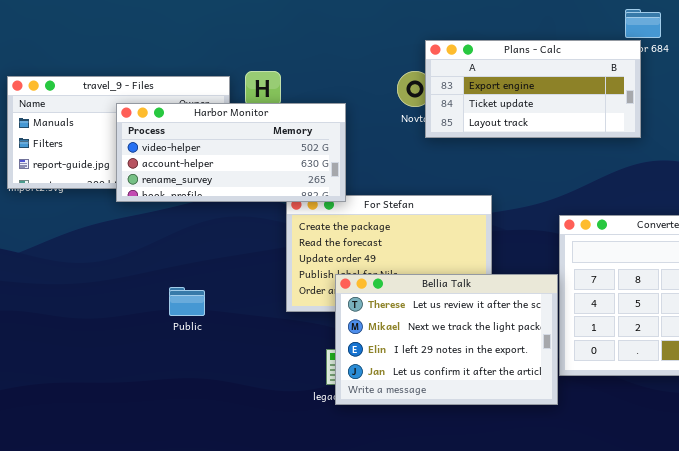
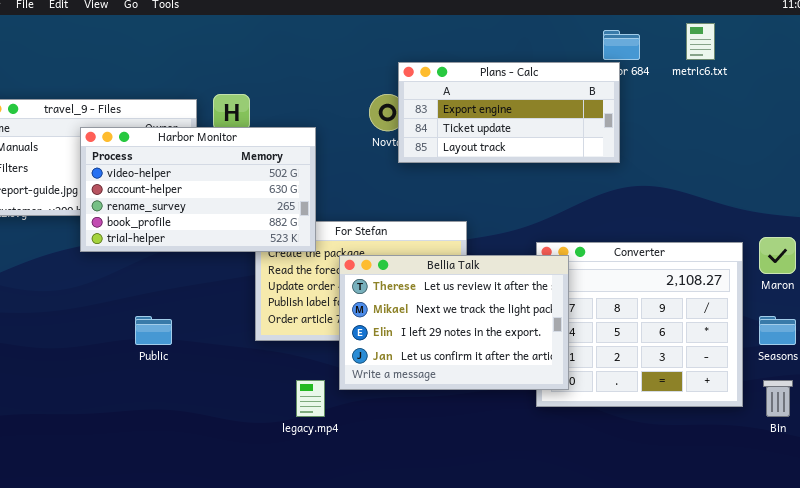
Harbor Monitor: [116,103,346,202] -> [80,127,316,252], resized
Bellia Talk: [335,274,558,405] -> [339,255,569,390], moved

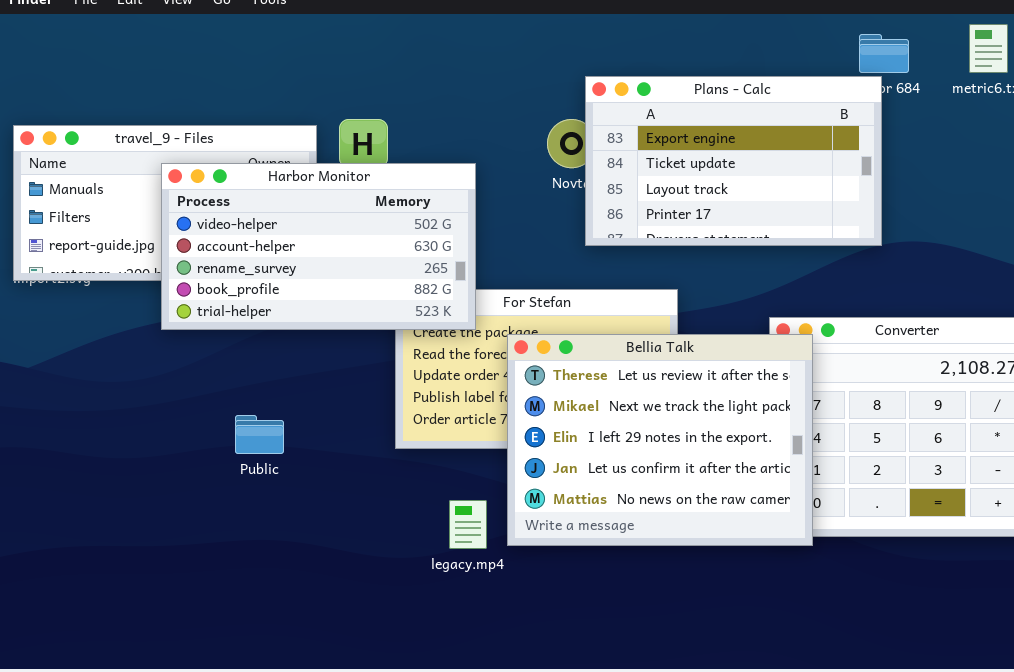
Plans - Calc: [398,62,620,163] -> [585,76,882,246], resized
Bellia Talk: [339,255,569,390] -> [507,334,813,546], resized

